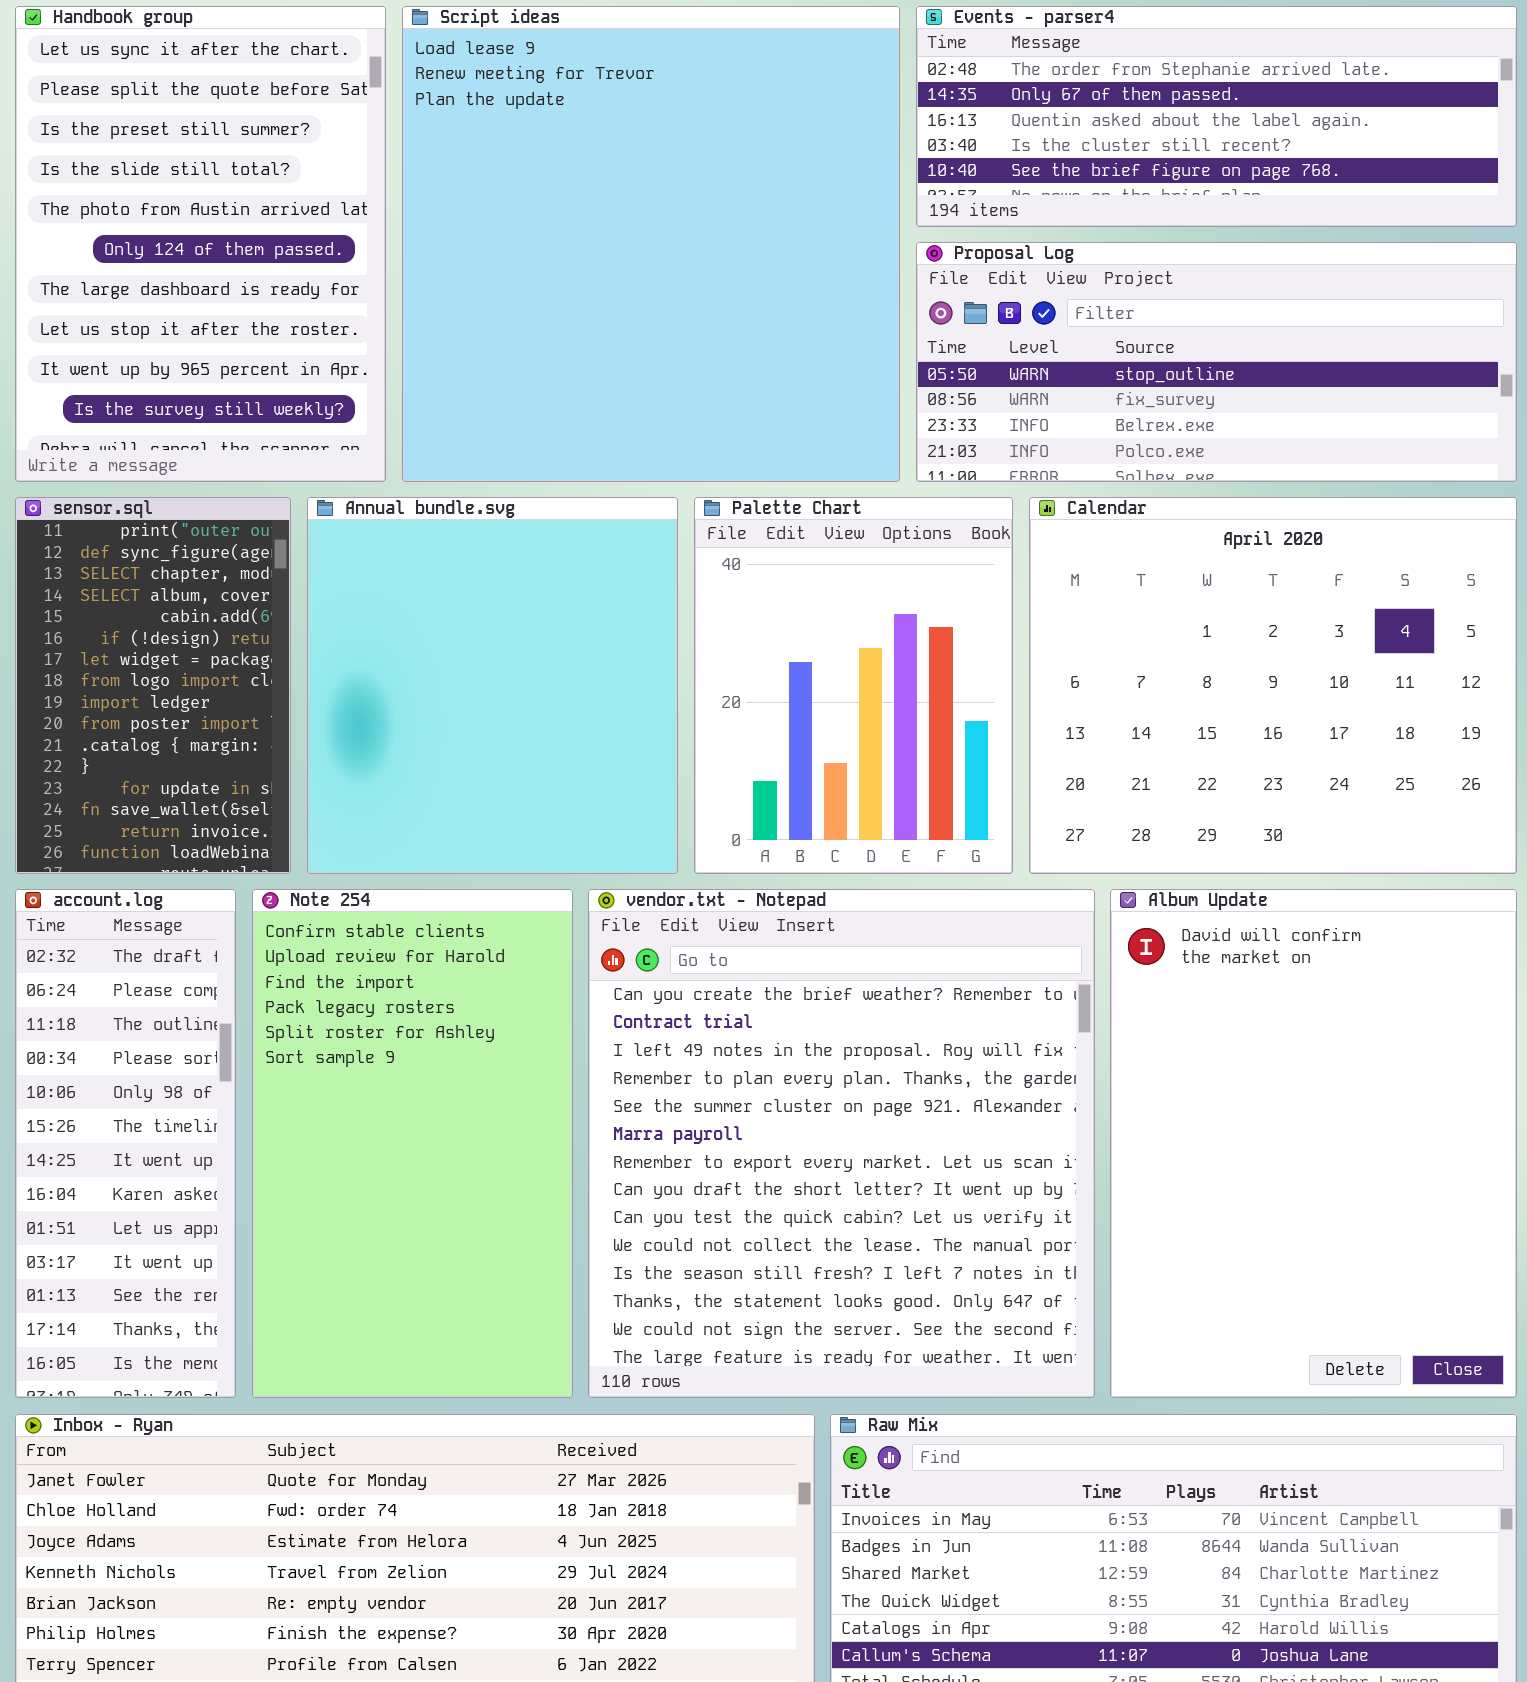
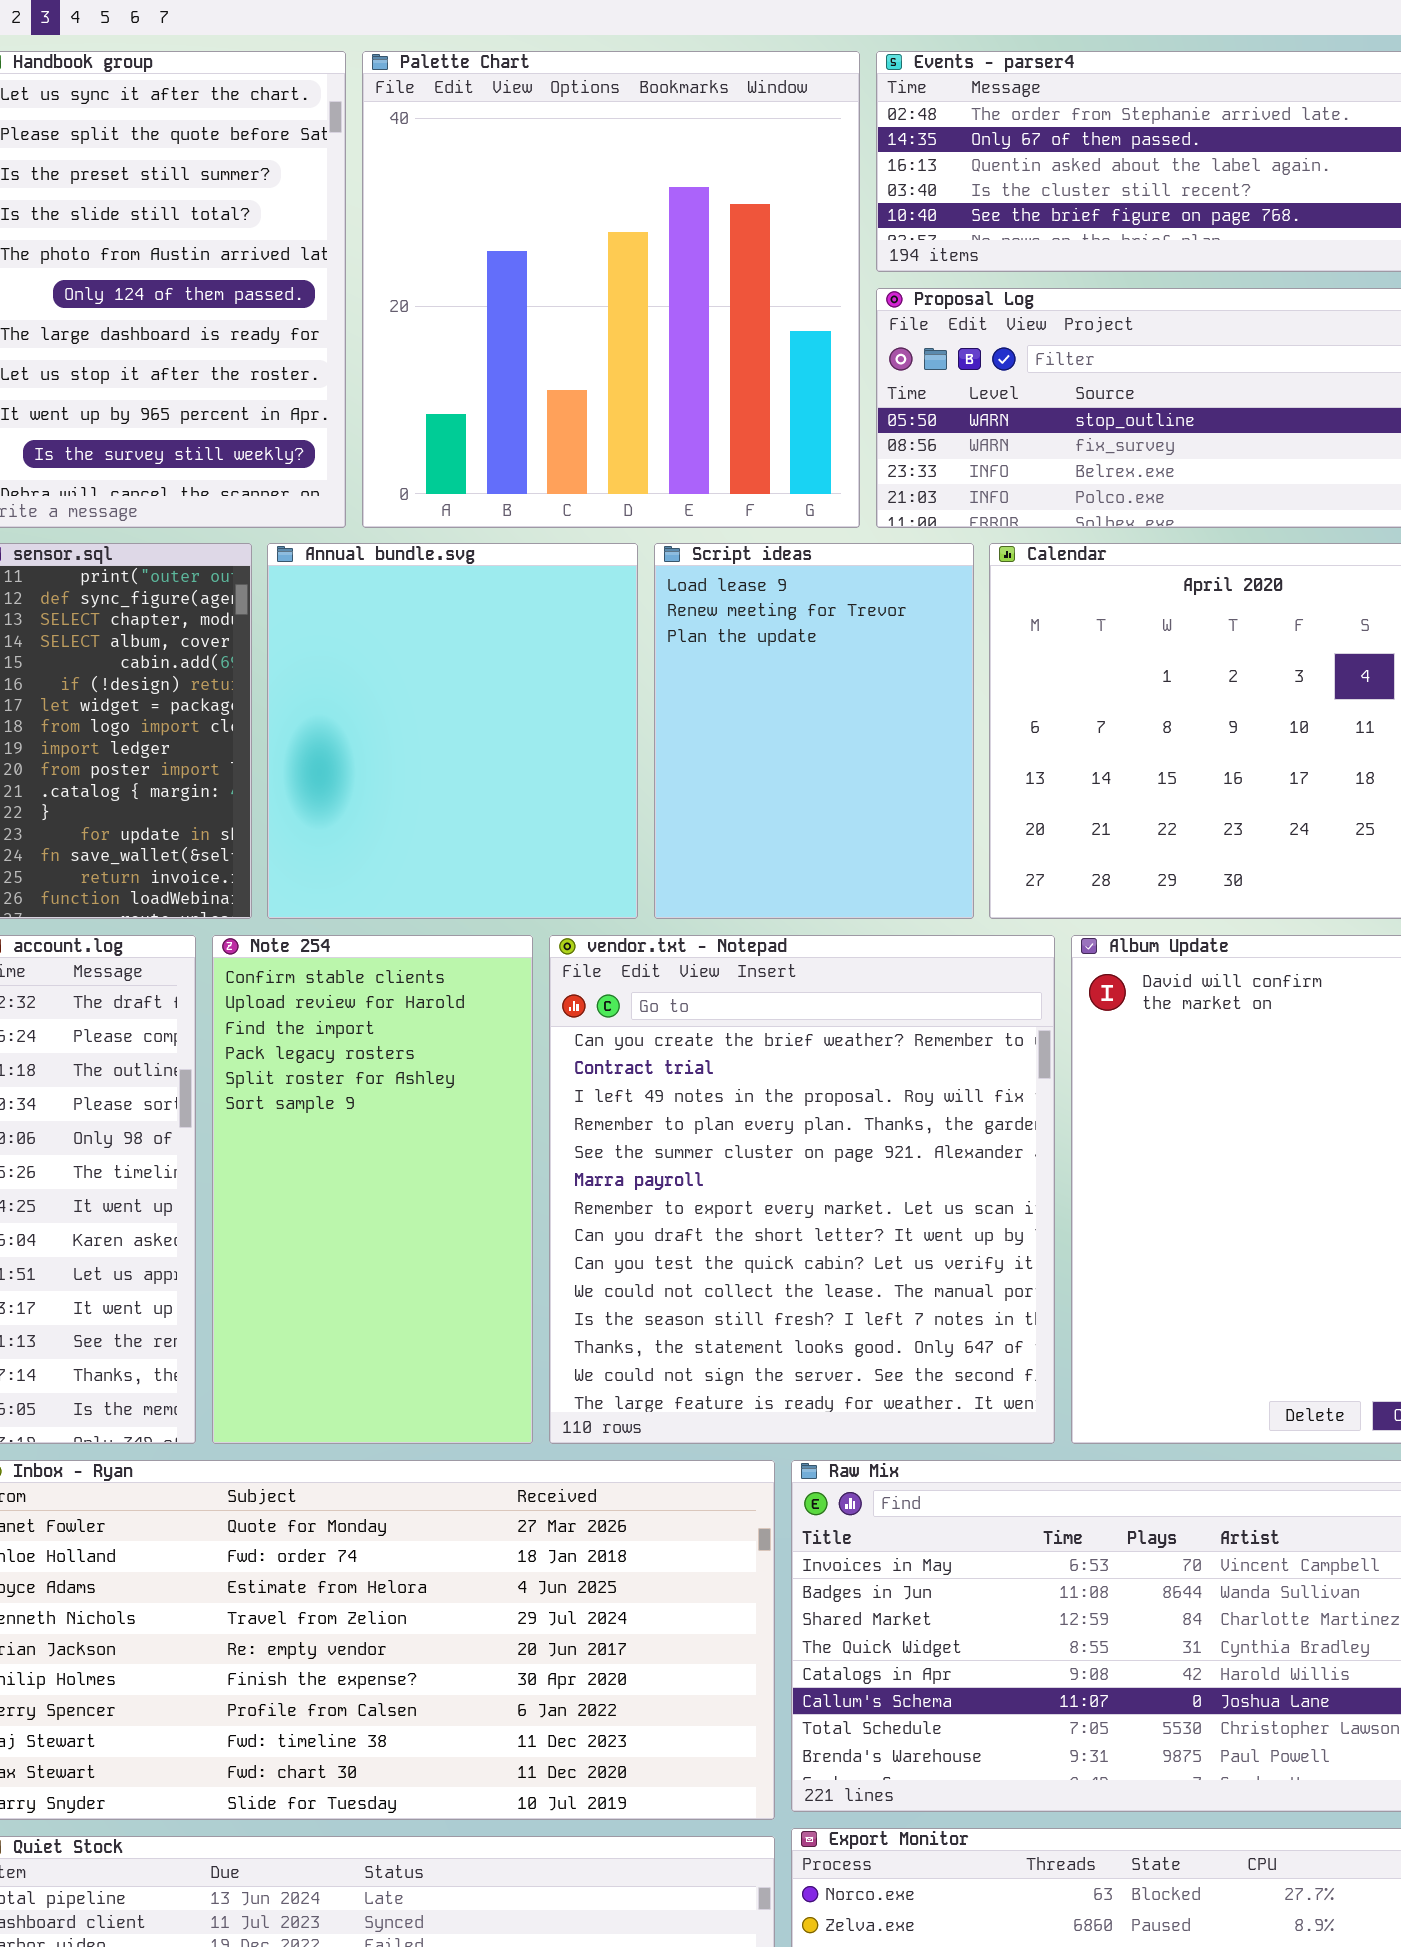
Script ideas: [402,6,900,482] -> [654,543,974,919], moved, resized
Palette Chart: [694,497,1013,874] -> [362,51,860,528], moved, resized

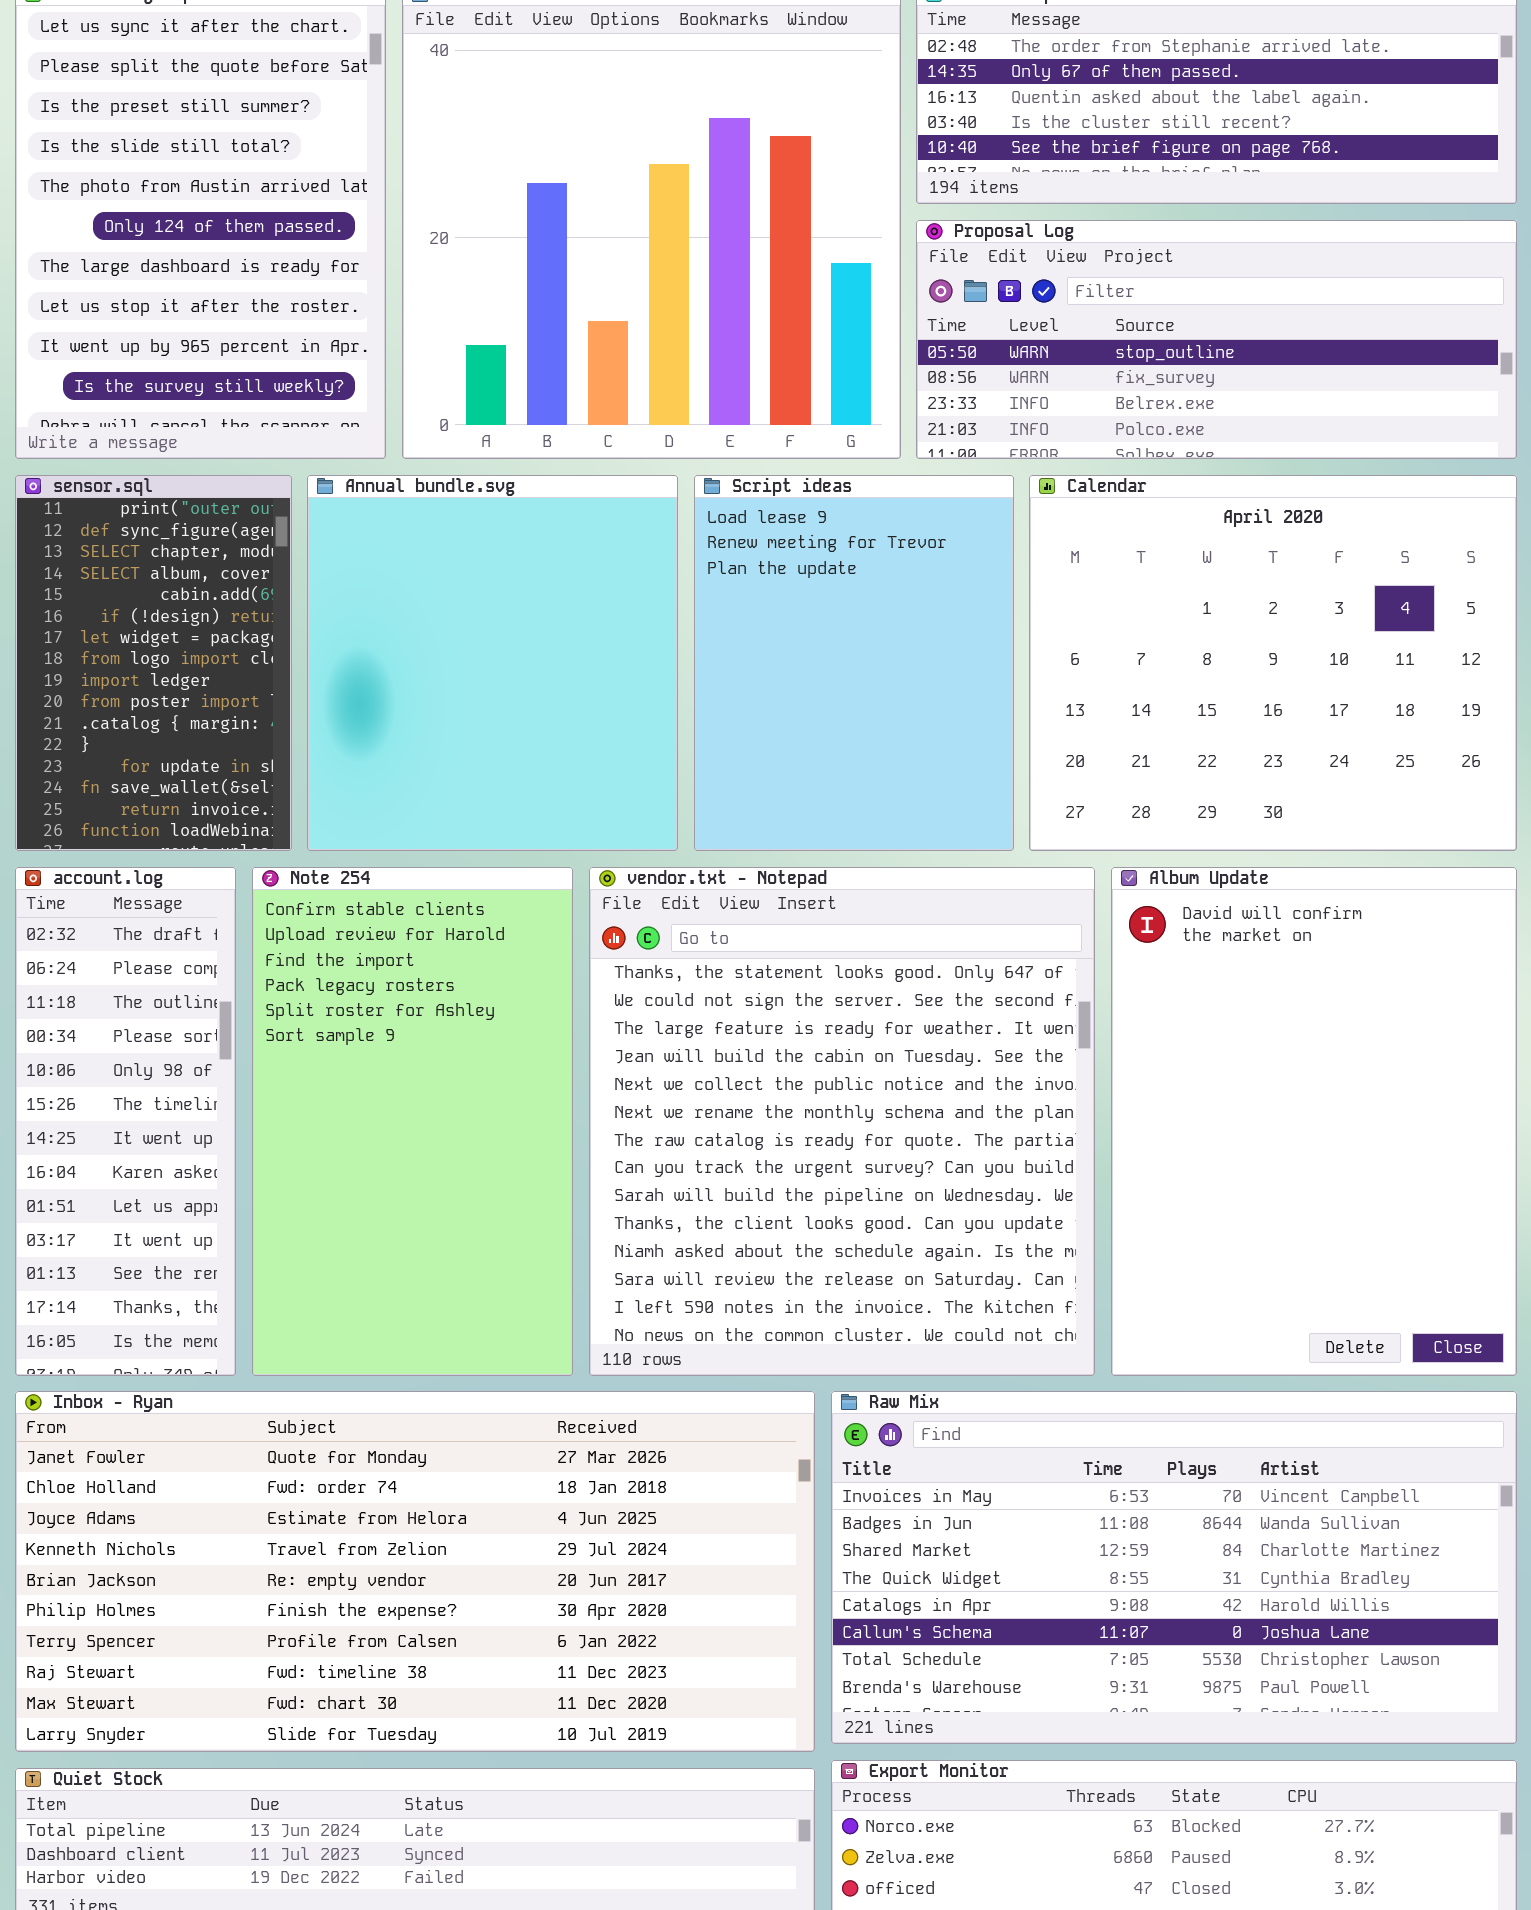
vendor.txt - Notepad: [549,935,1055,1444] -> [589,867,1095,1376], scrolled down 11 rows

